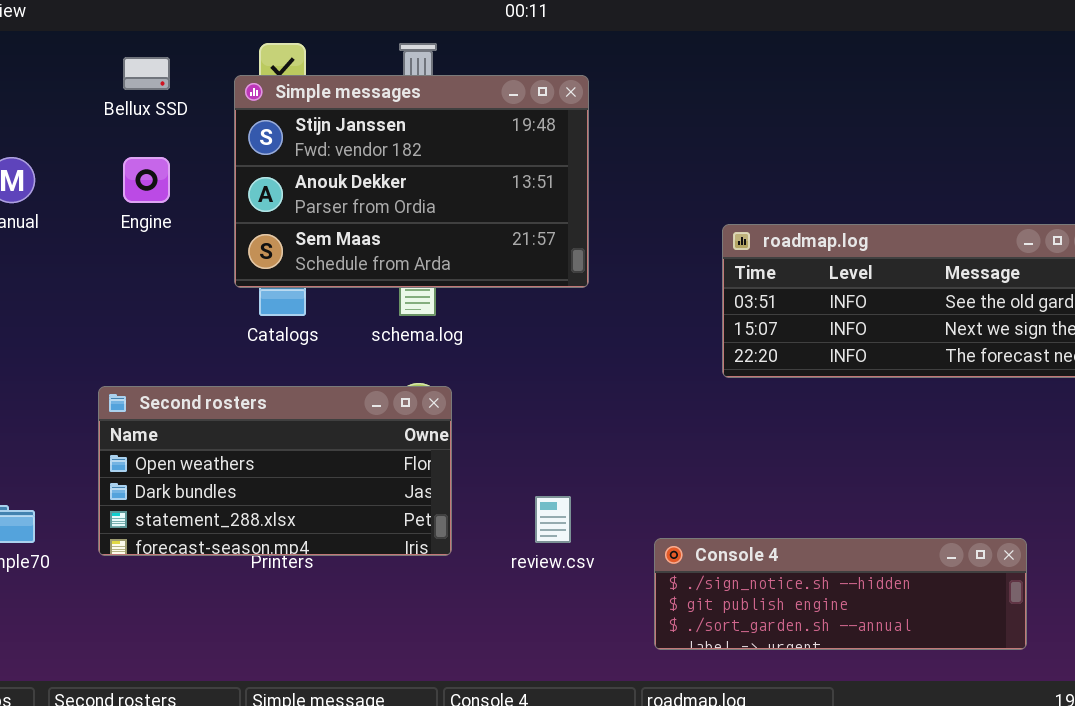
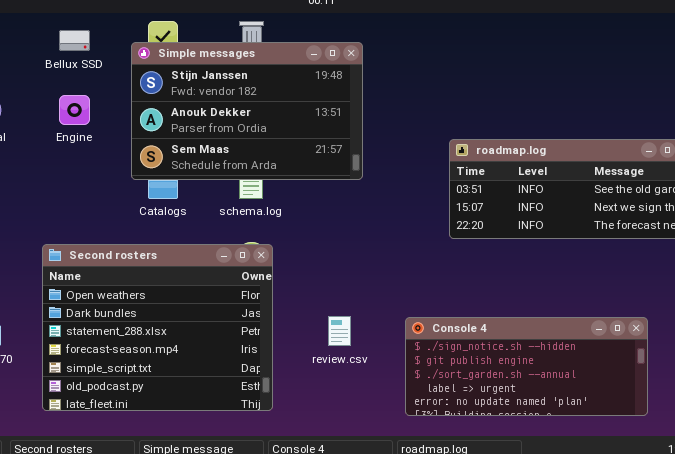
Second rosters: [98,386,452,556] -> [42,244,273,411], resized
Console 4: [654,538,1027,650] -> [405,317,648,416], resized

